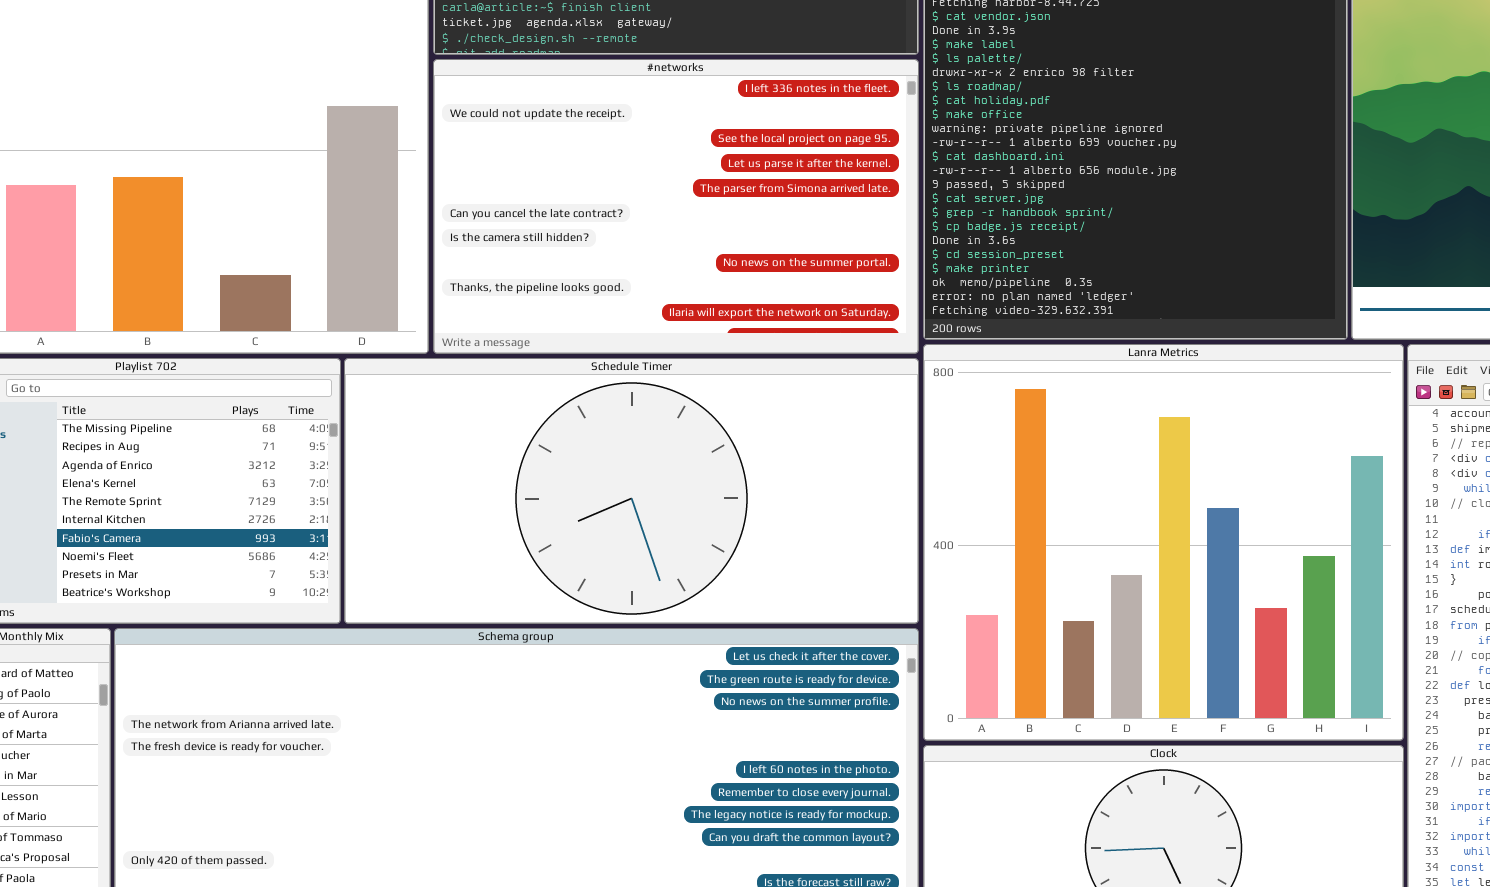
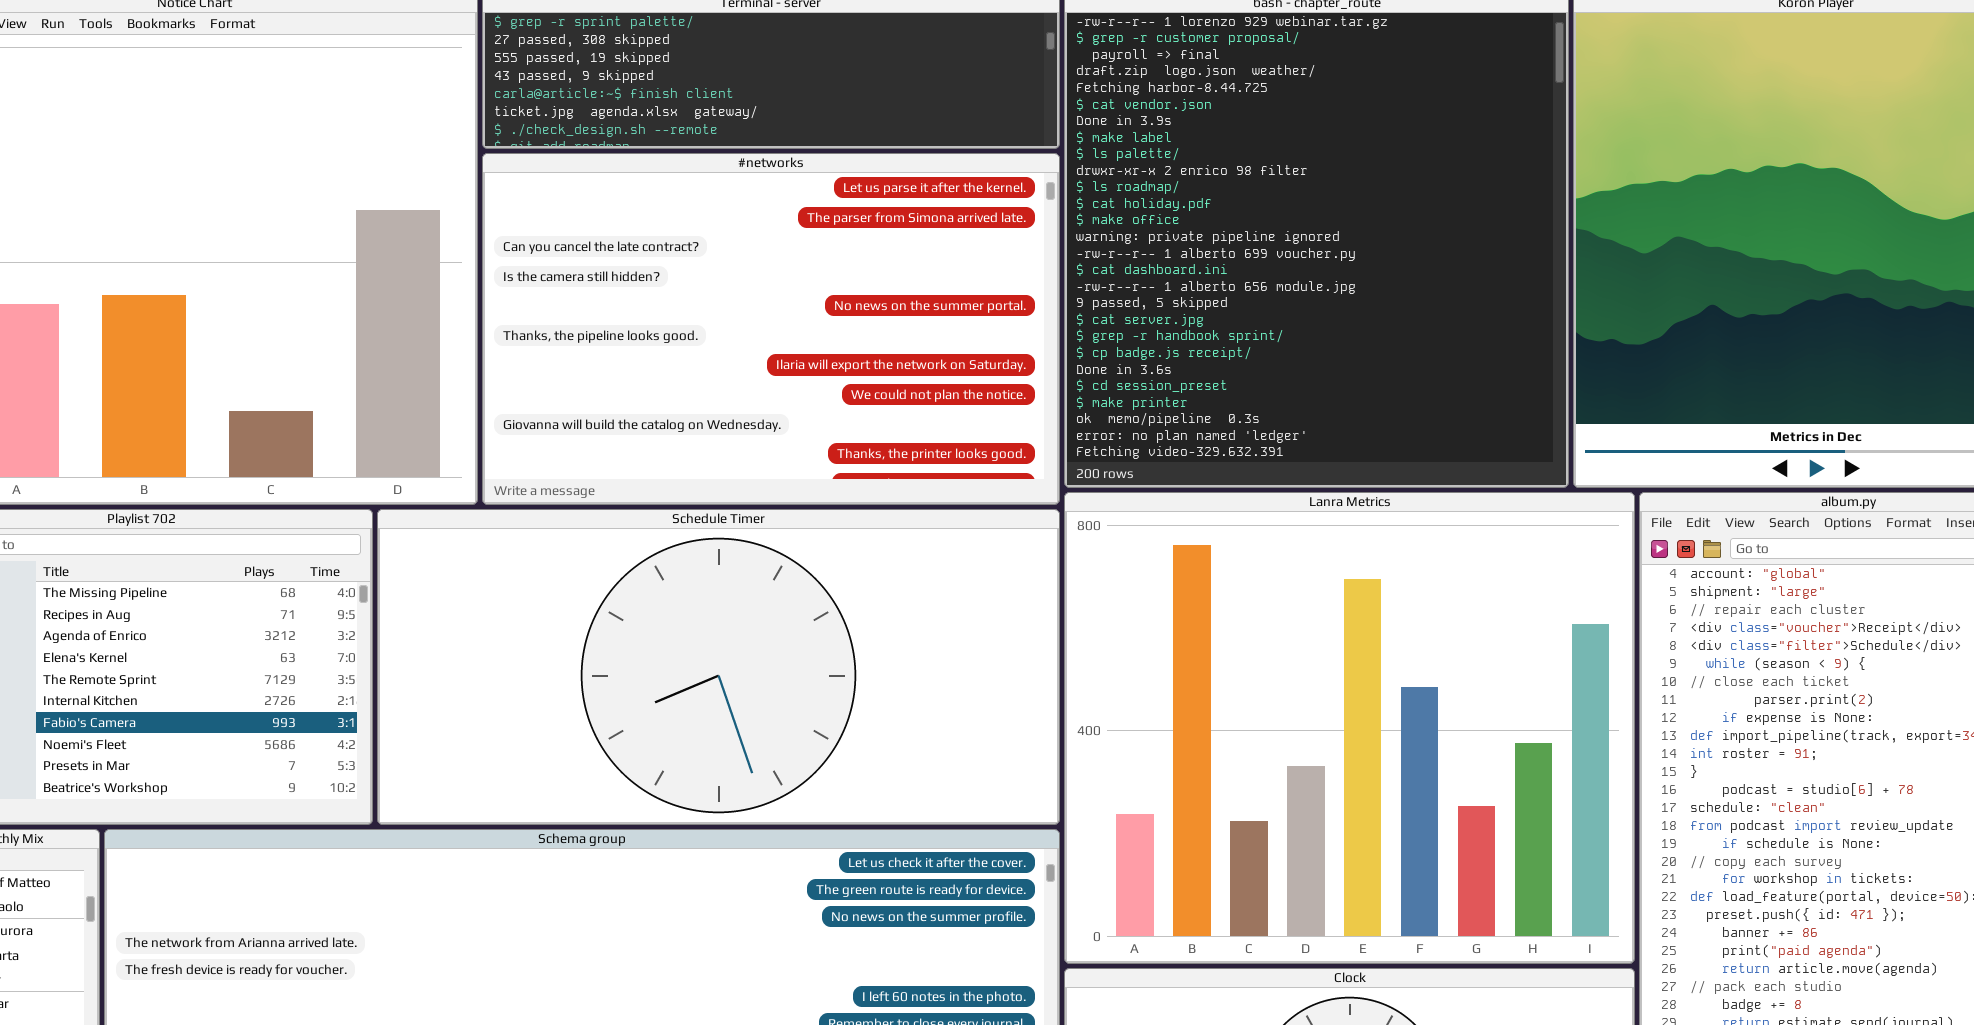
#networks: [433,59,919,354] -> [482,153,1060,505], scrolled down 3 rows

